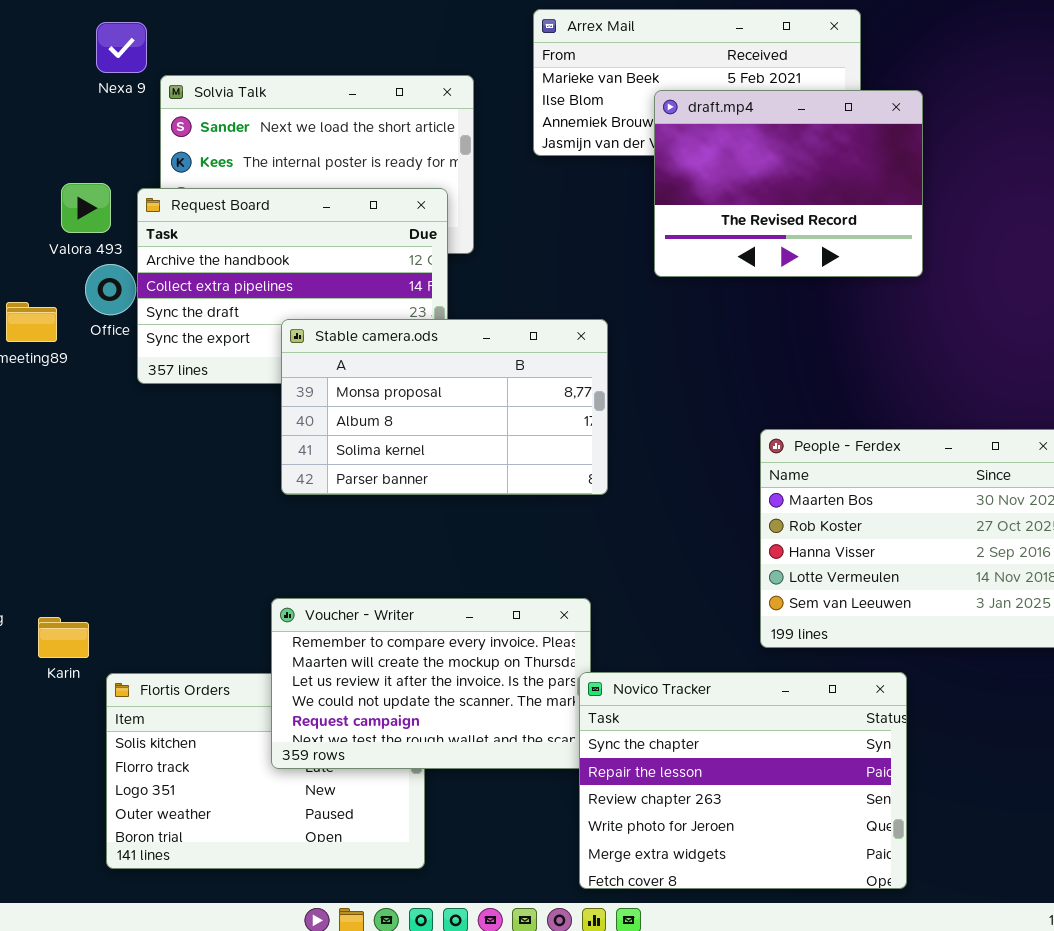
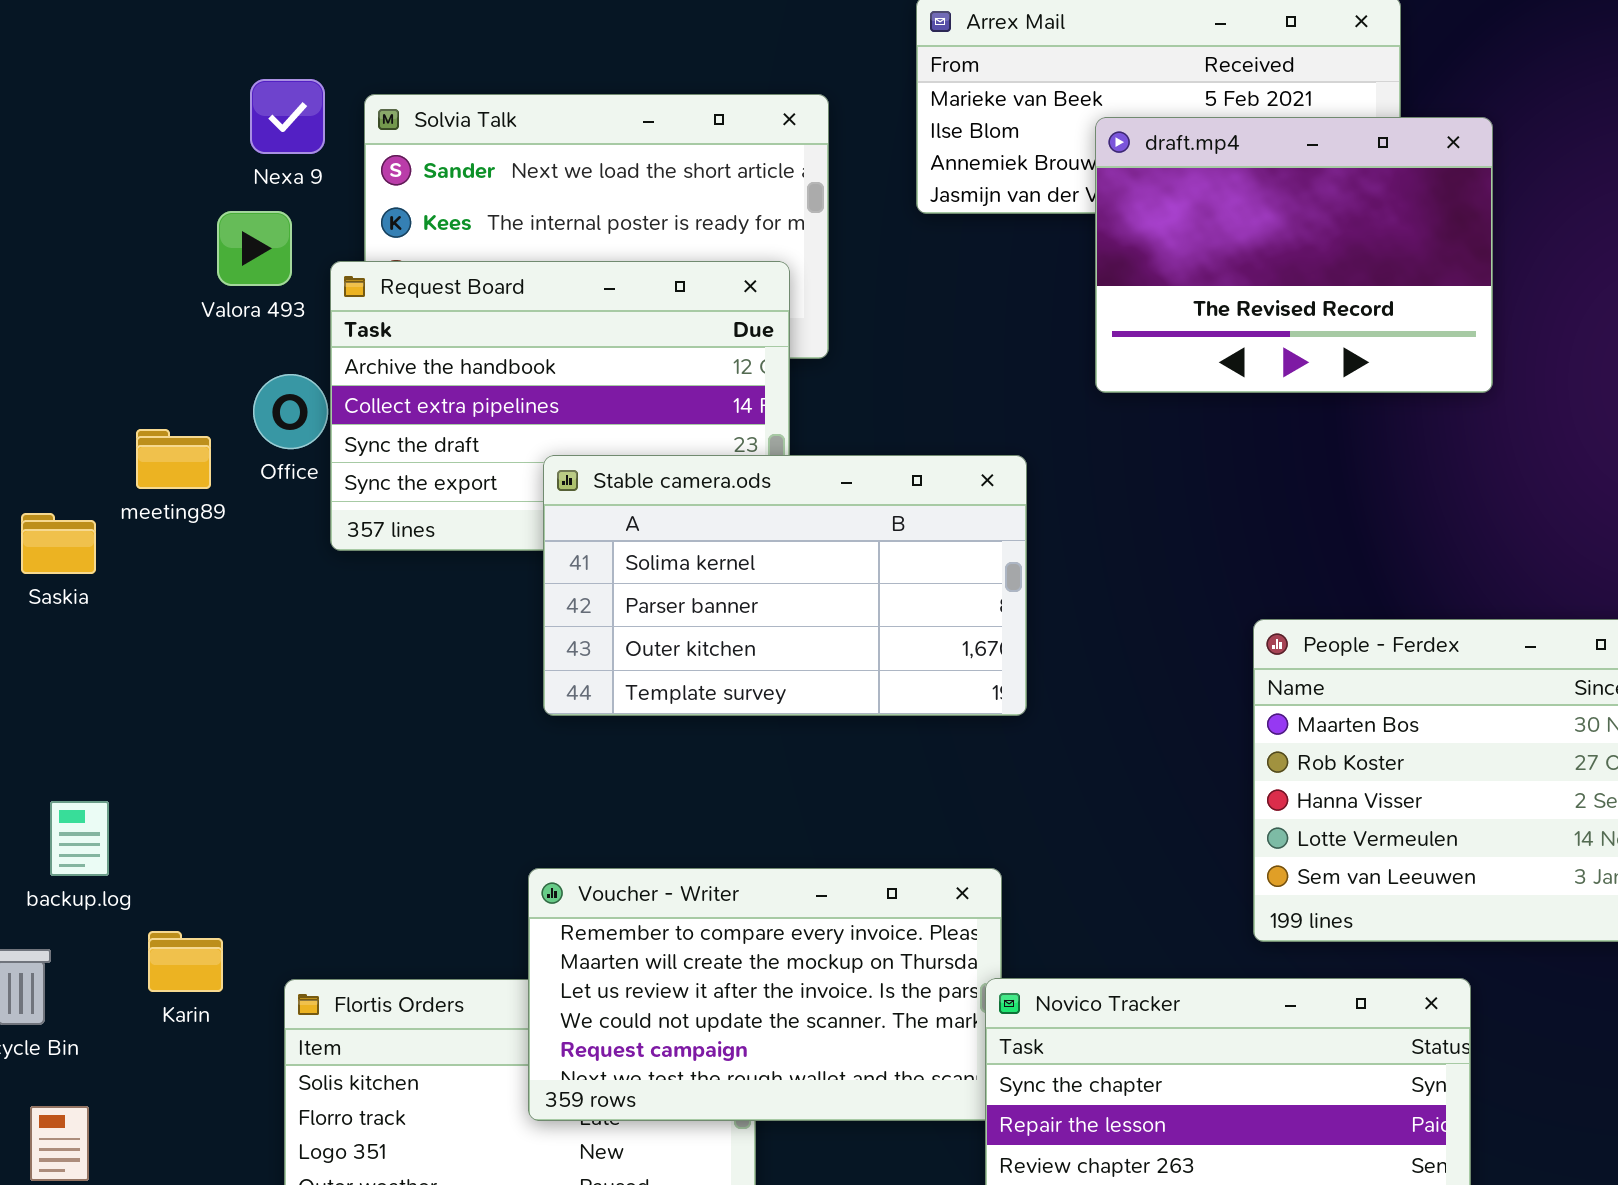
Nexa 9: [96,22,147,73] -> [250,79,325,154], moved
Valora 493: [61,183,111,233] -> [217,211,292,286], moved
Stable camera.ods: [281,319,608,495] -> [543,455,1027,716], scrolled down 2 rows
Karin: [38,617,89,658] -> [148,931,223,992], moved

